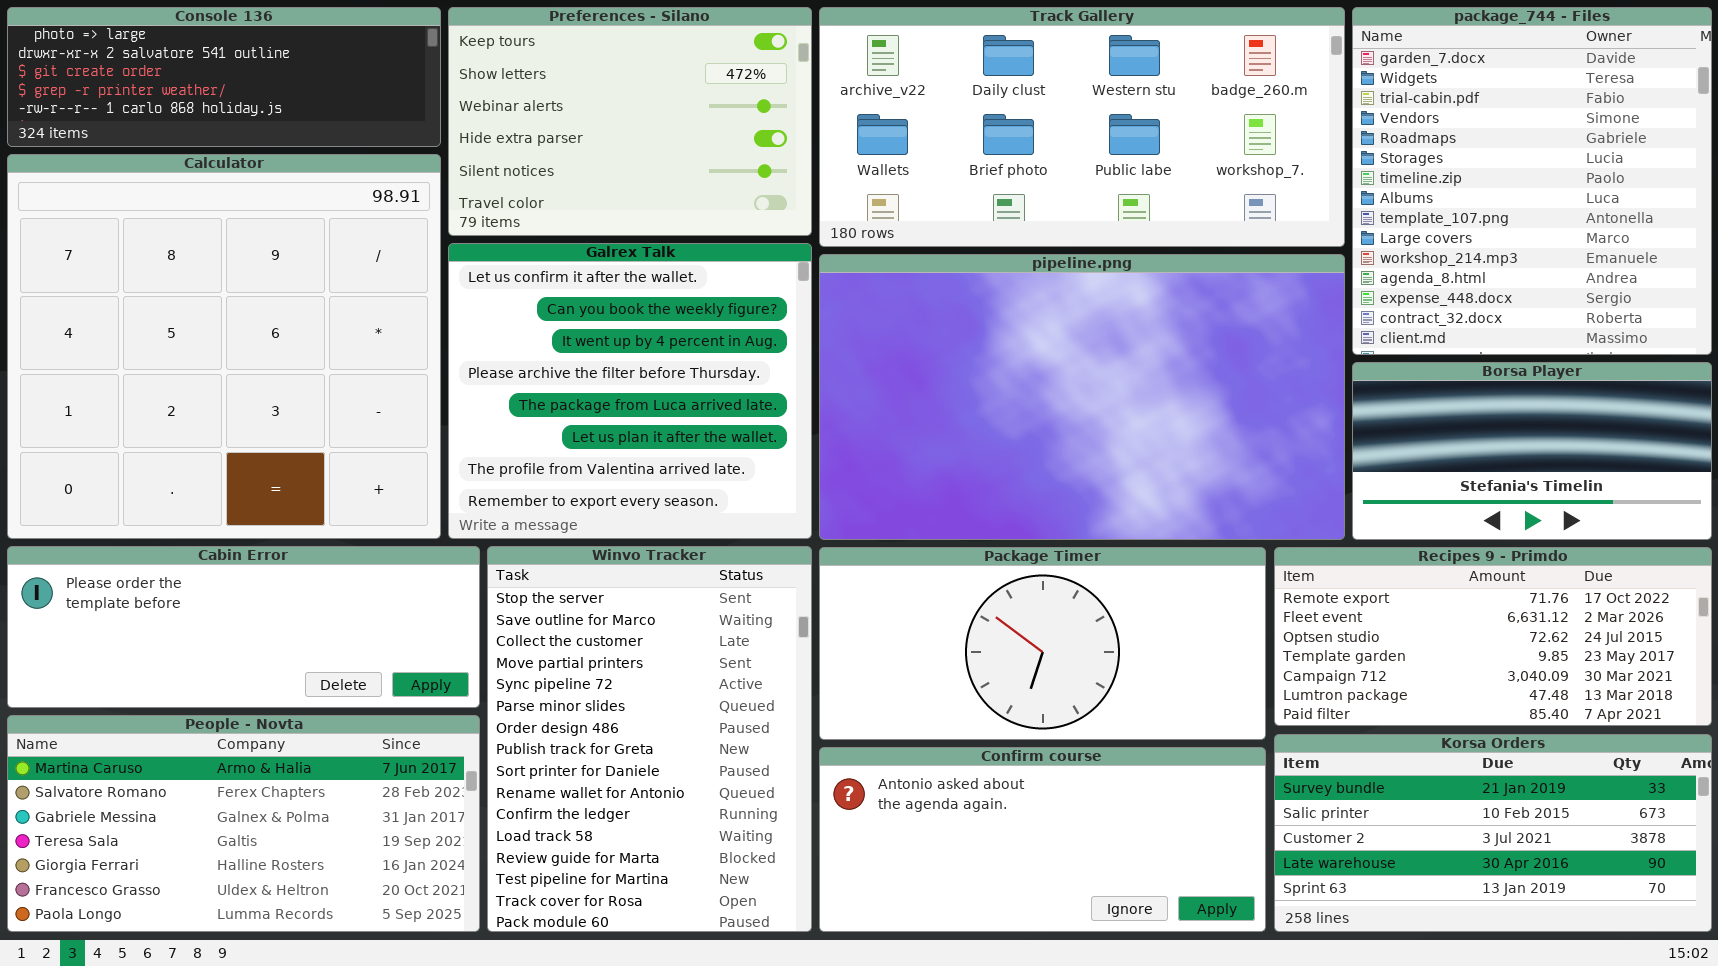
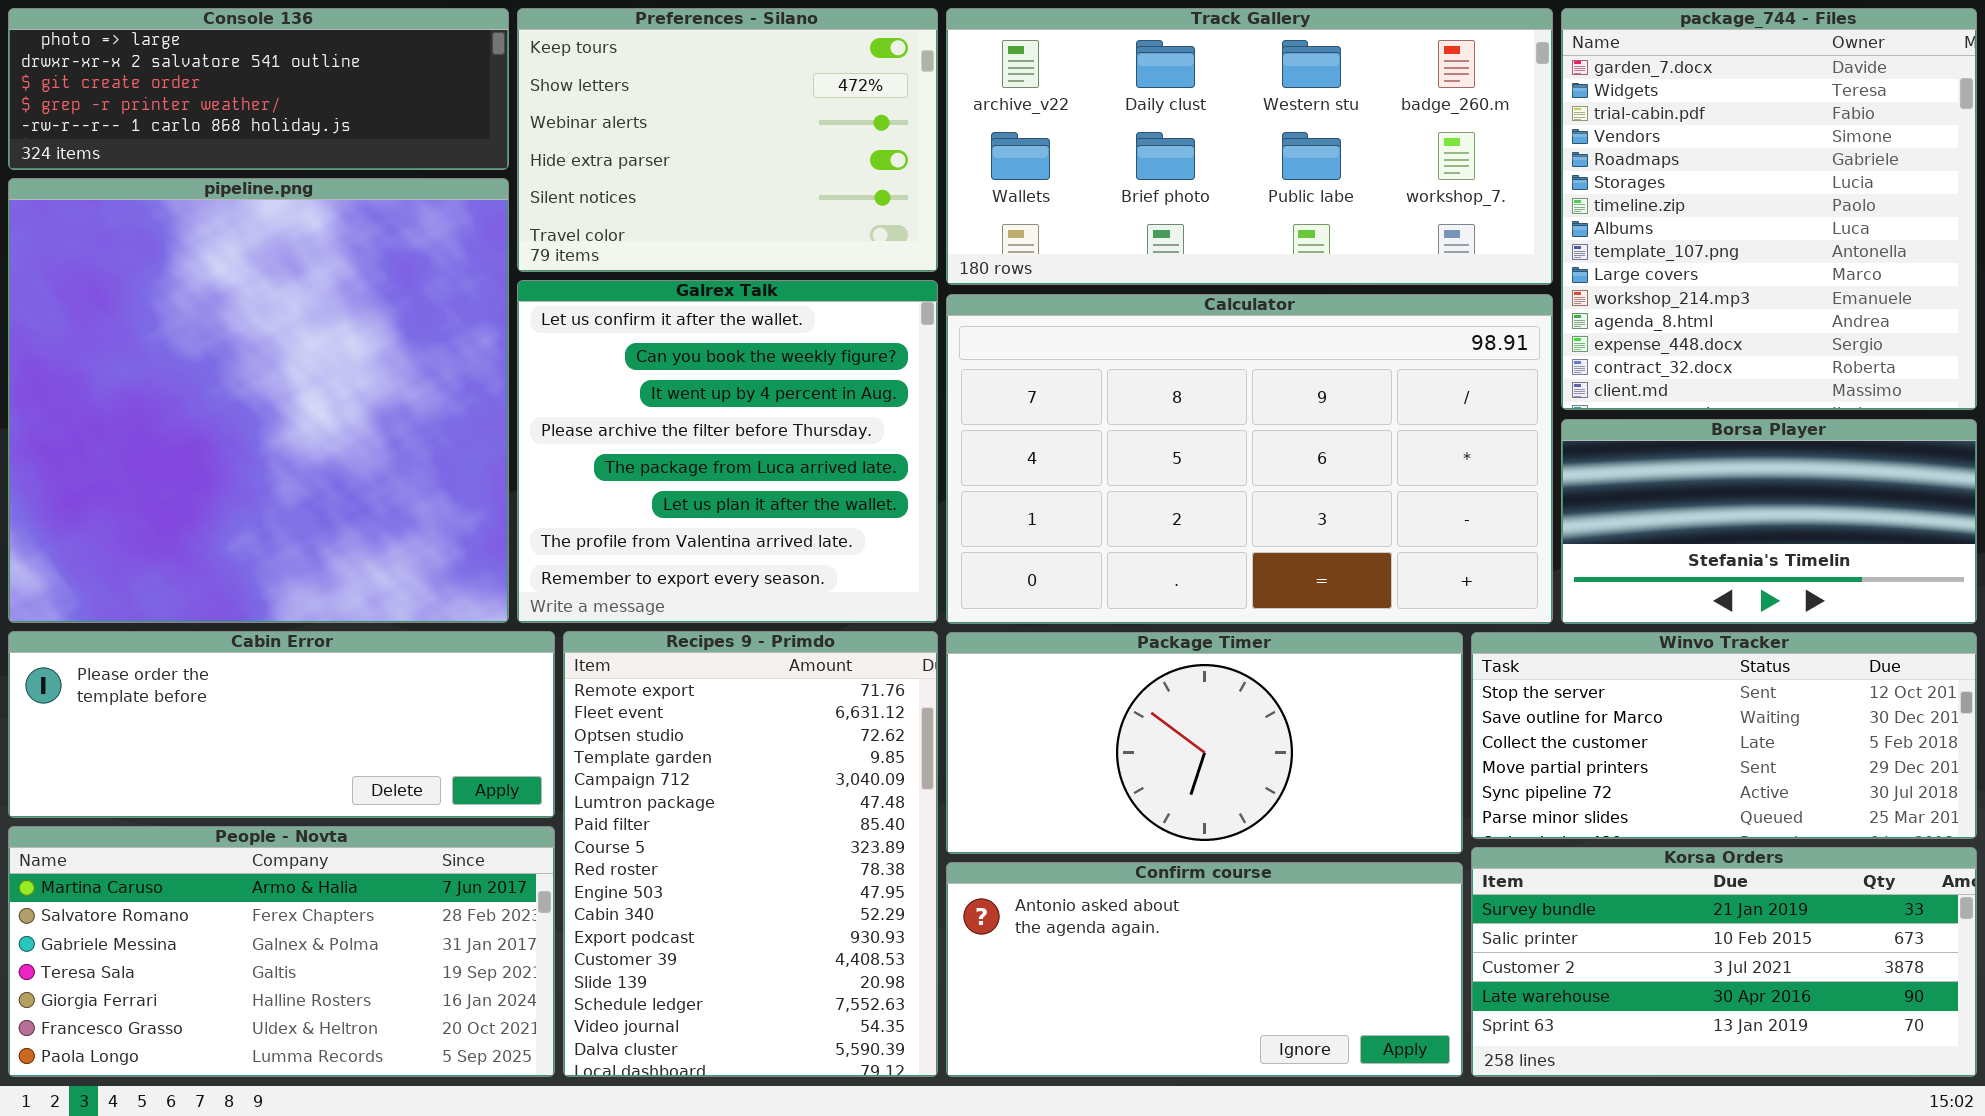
Calculator: [7,154,441,539] -> [946,294,1553,624], moved, resized
pipeline.png: [819,254,1345,540] -> [8,178,509,623], moved, resized
Winvo Tracker: [487,546,812,932] -> [1471,632,1977,839], moved, resized
Recipes 9 - Primdo: [1274,547,1712,726] -> [563,631,938,1077], moved, resized

